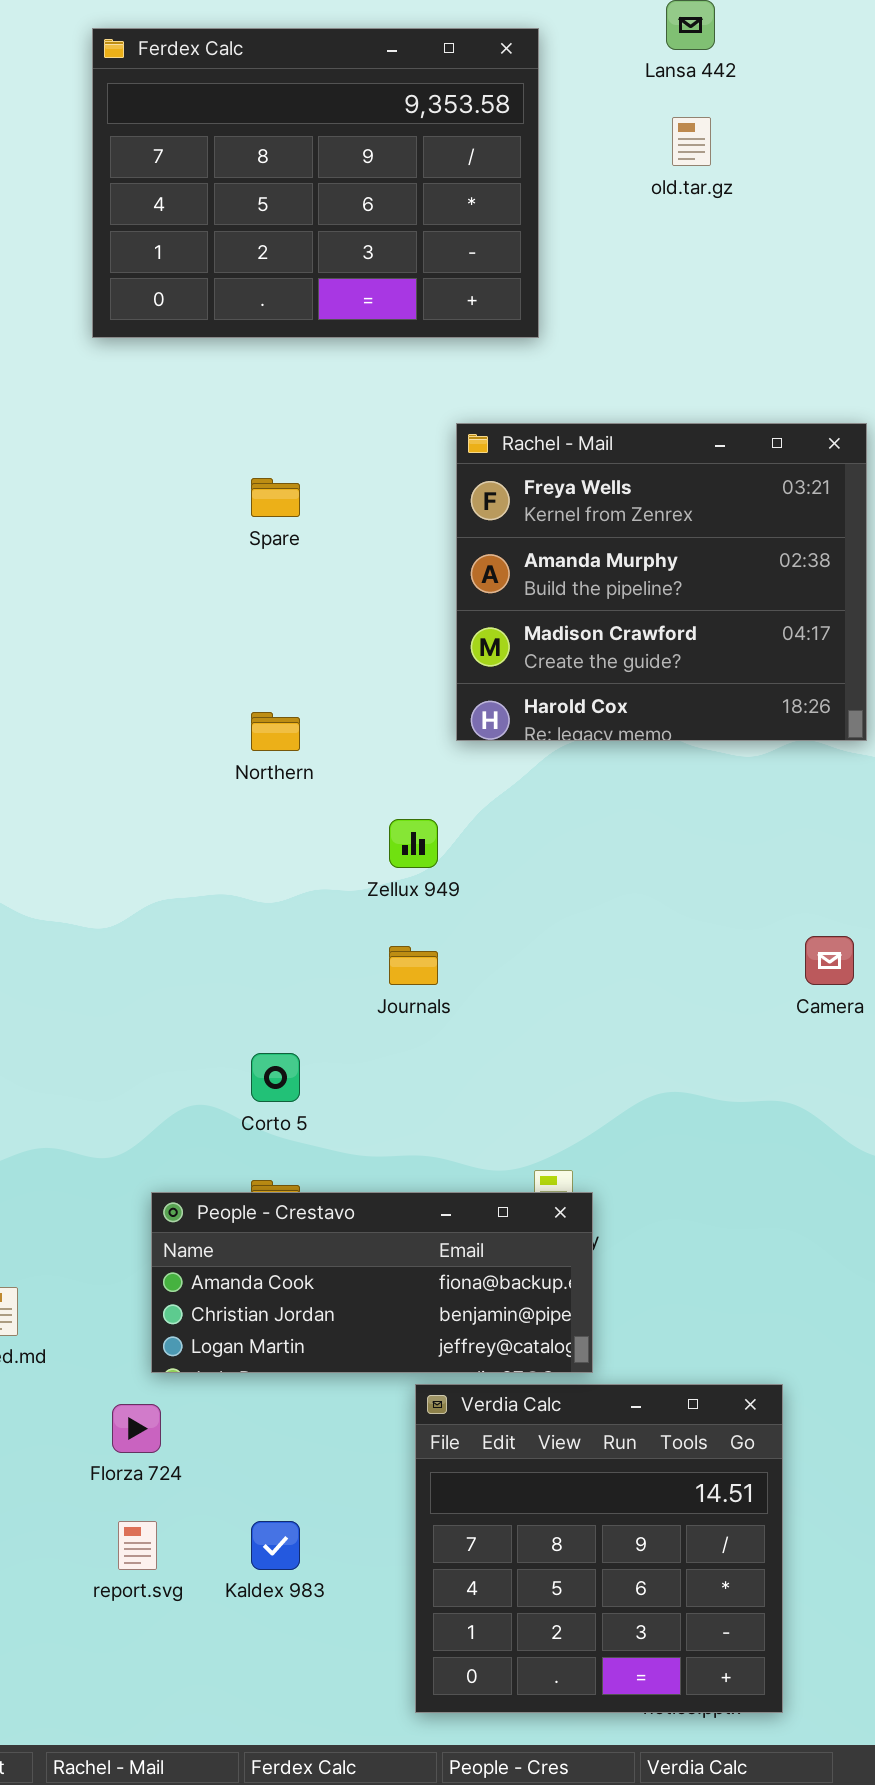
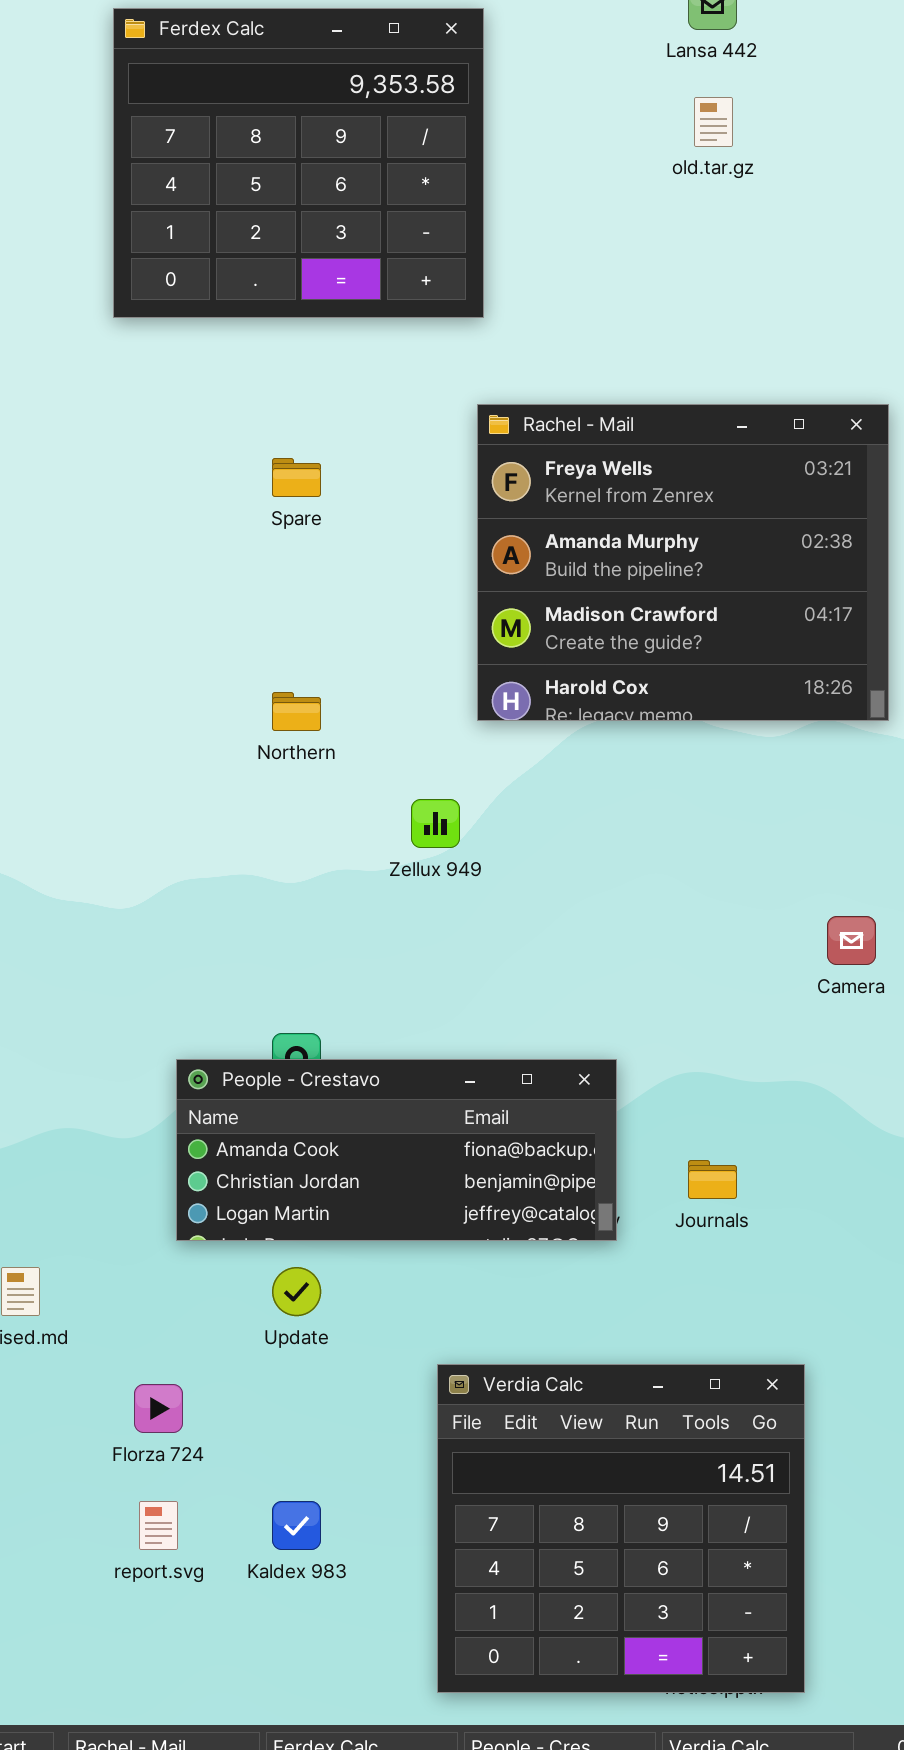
Ferdex Calc: [92,28,539,338] -> [113,8,484,318], resized
Journals: [389,946,438,985] -> [688,1160,737,1199], moved
People - Crestavo: [151,1192,593,1373] -> [176,1059,617,1241], moved

